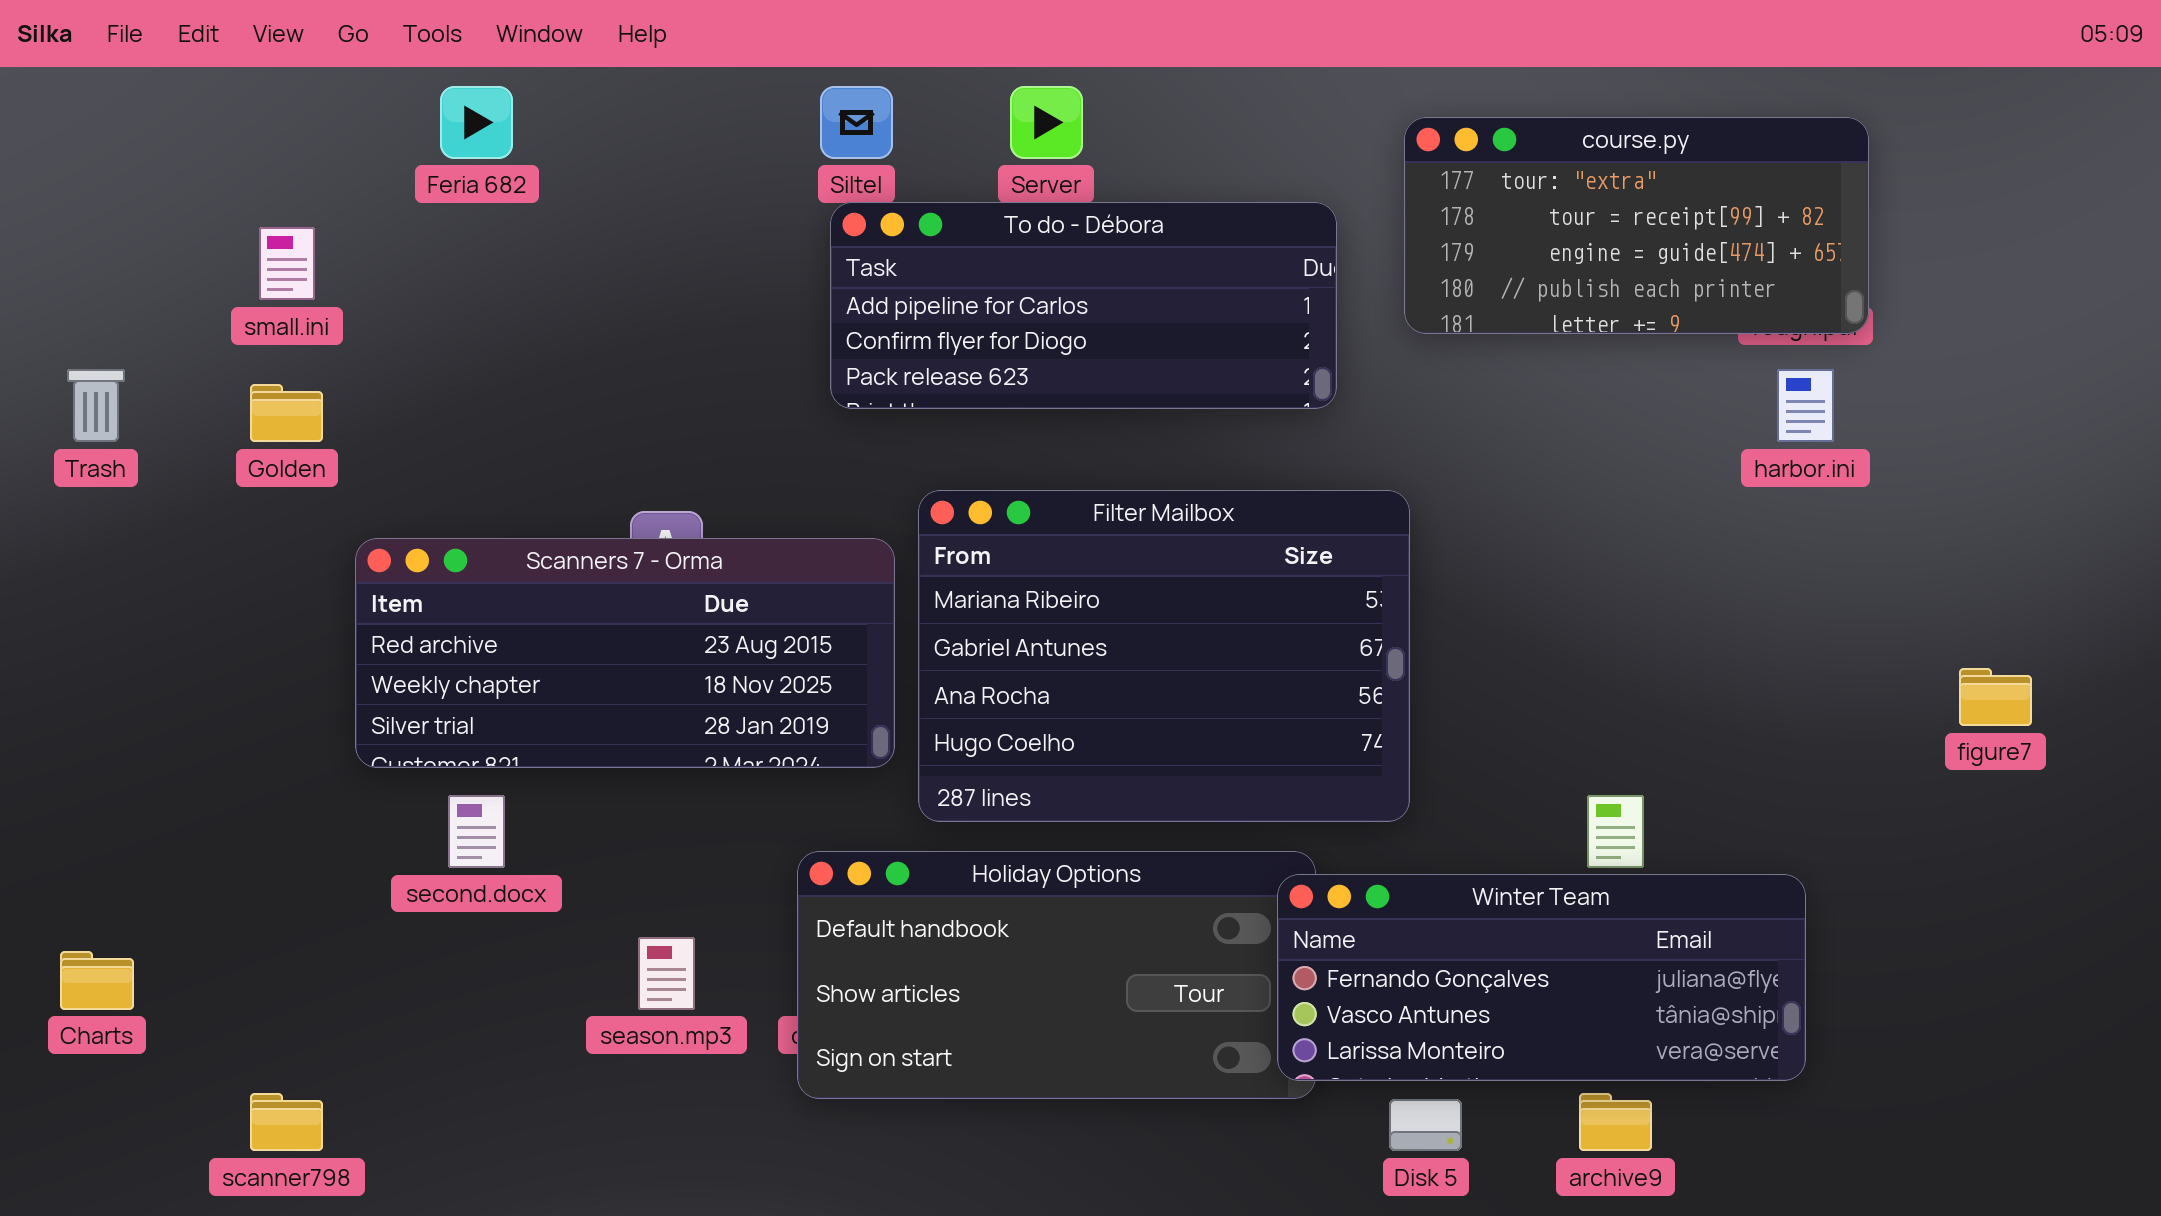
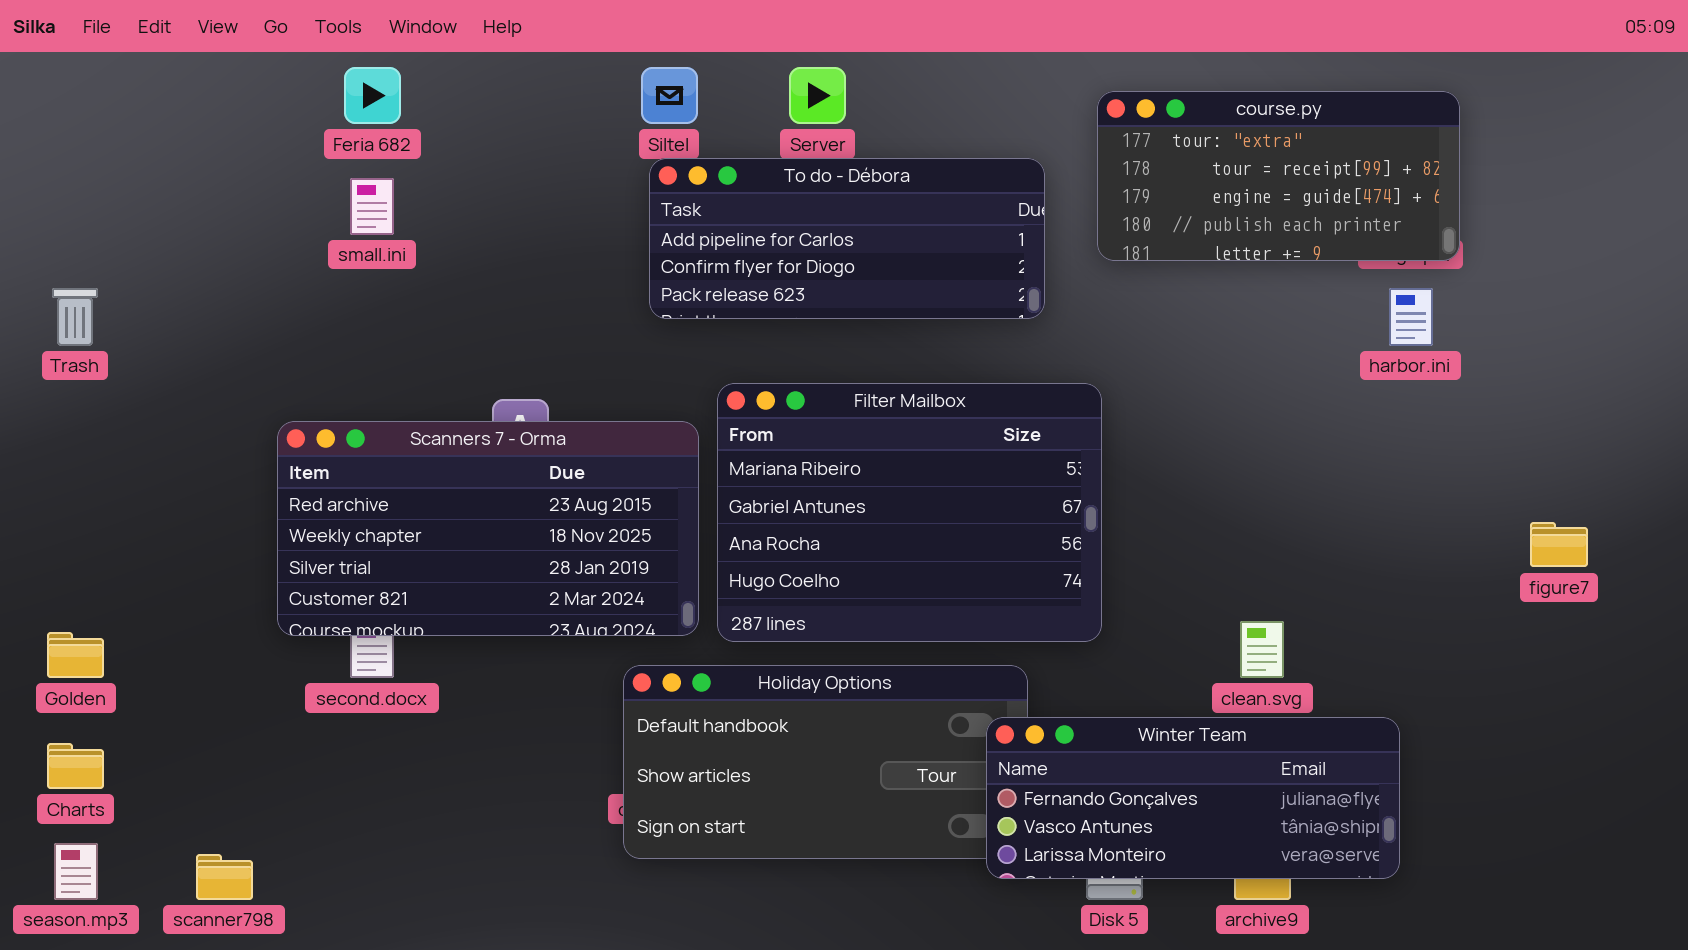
small.ini: [259,227,315,300] -> [350,178,394,235], moved
Golden: [250,384,323,442] -> [47,632,104,678], moved
Scanners 7 - Orma: [355,538,895,768] -> [277,421,699,636], resized
Winter Team: [1277,874,1806,1081] -> [986,717,1400,879], moved
season.mp3: [638,937,695,1010] -> [54,843,98,900], moved

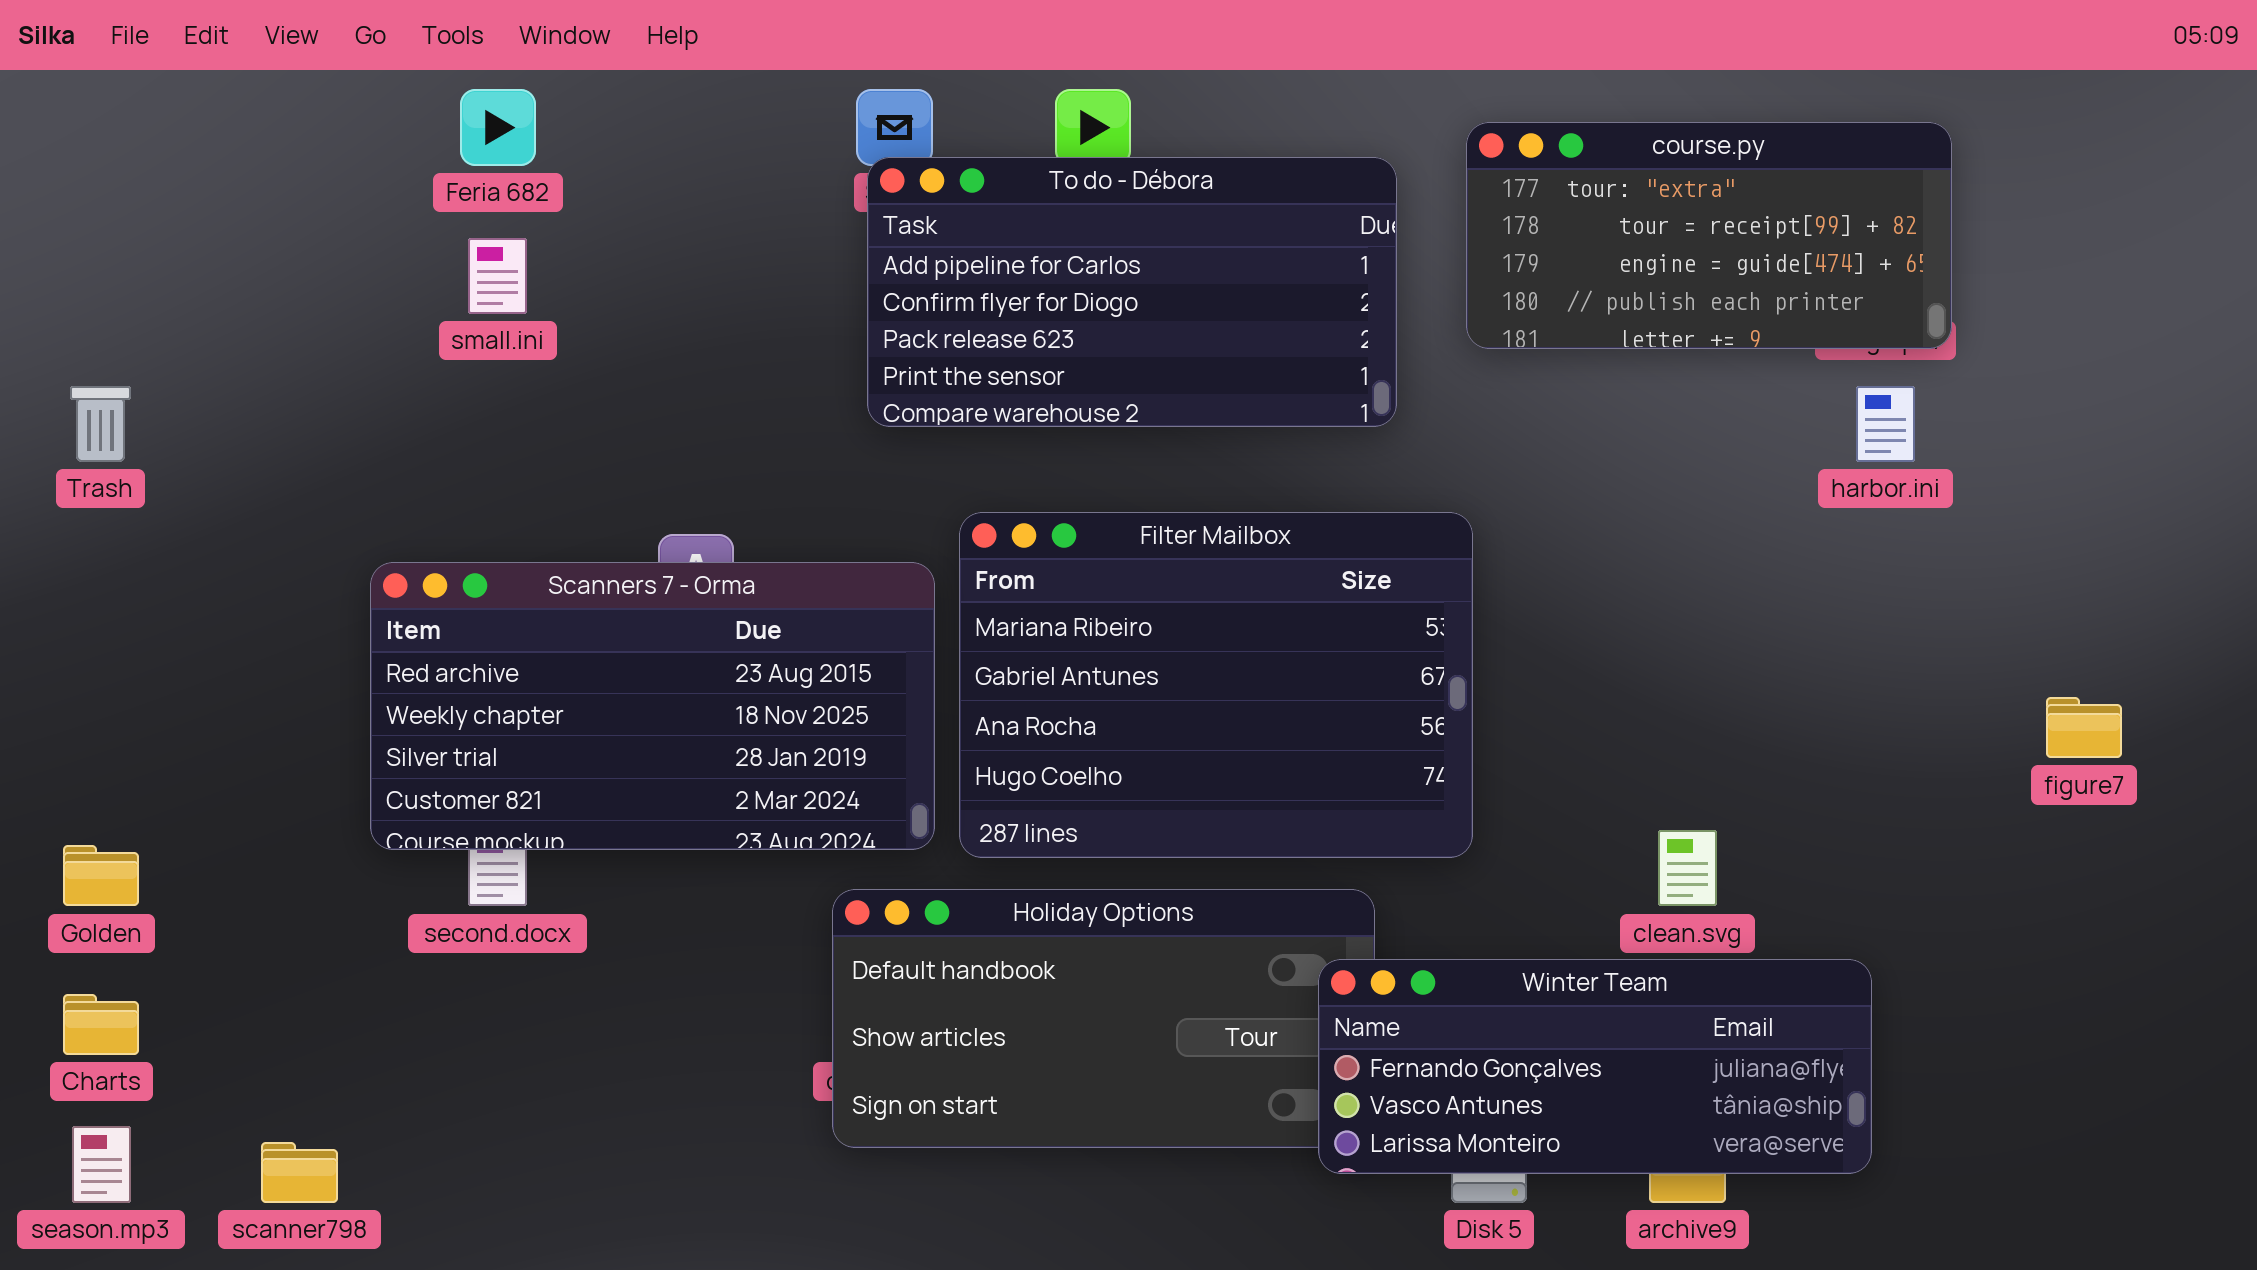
To do - Débora: [649,158,1045,319] -> [867,157,1397,427], resized

